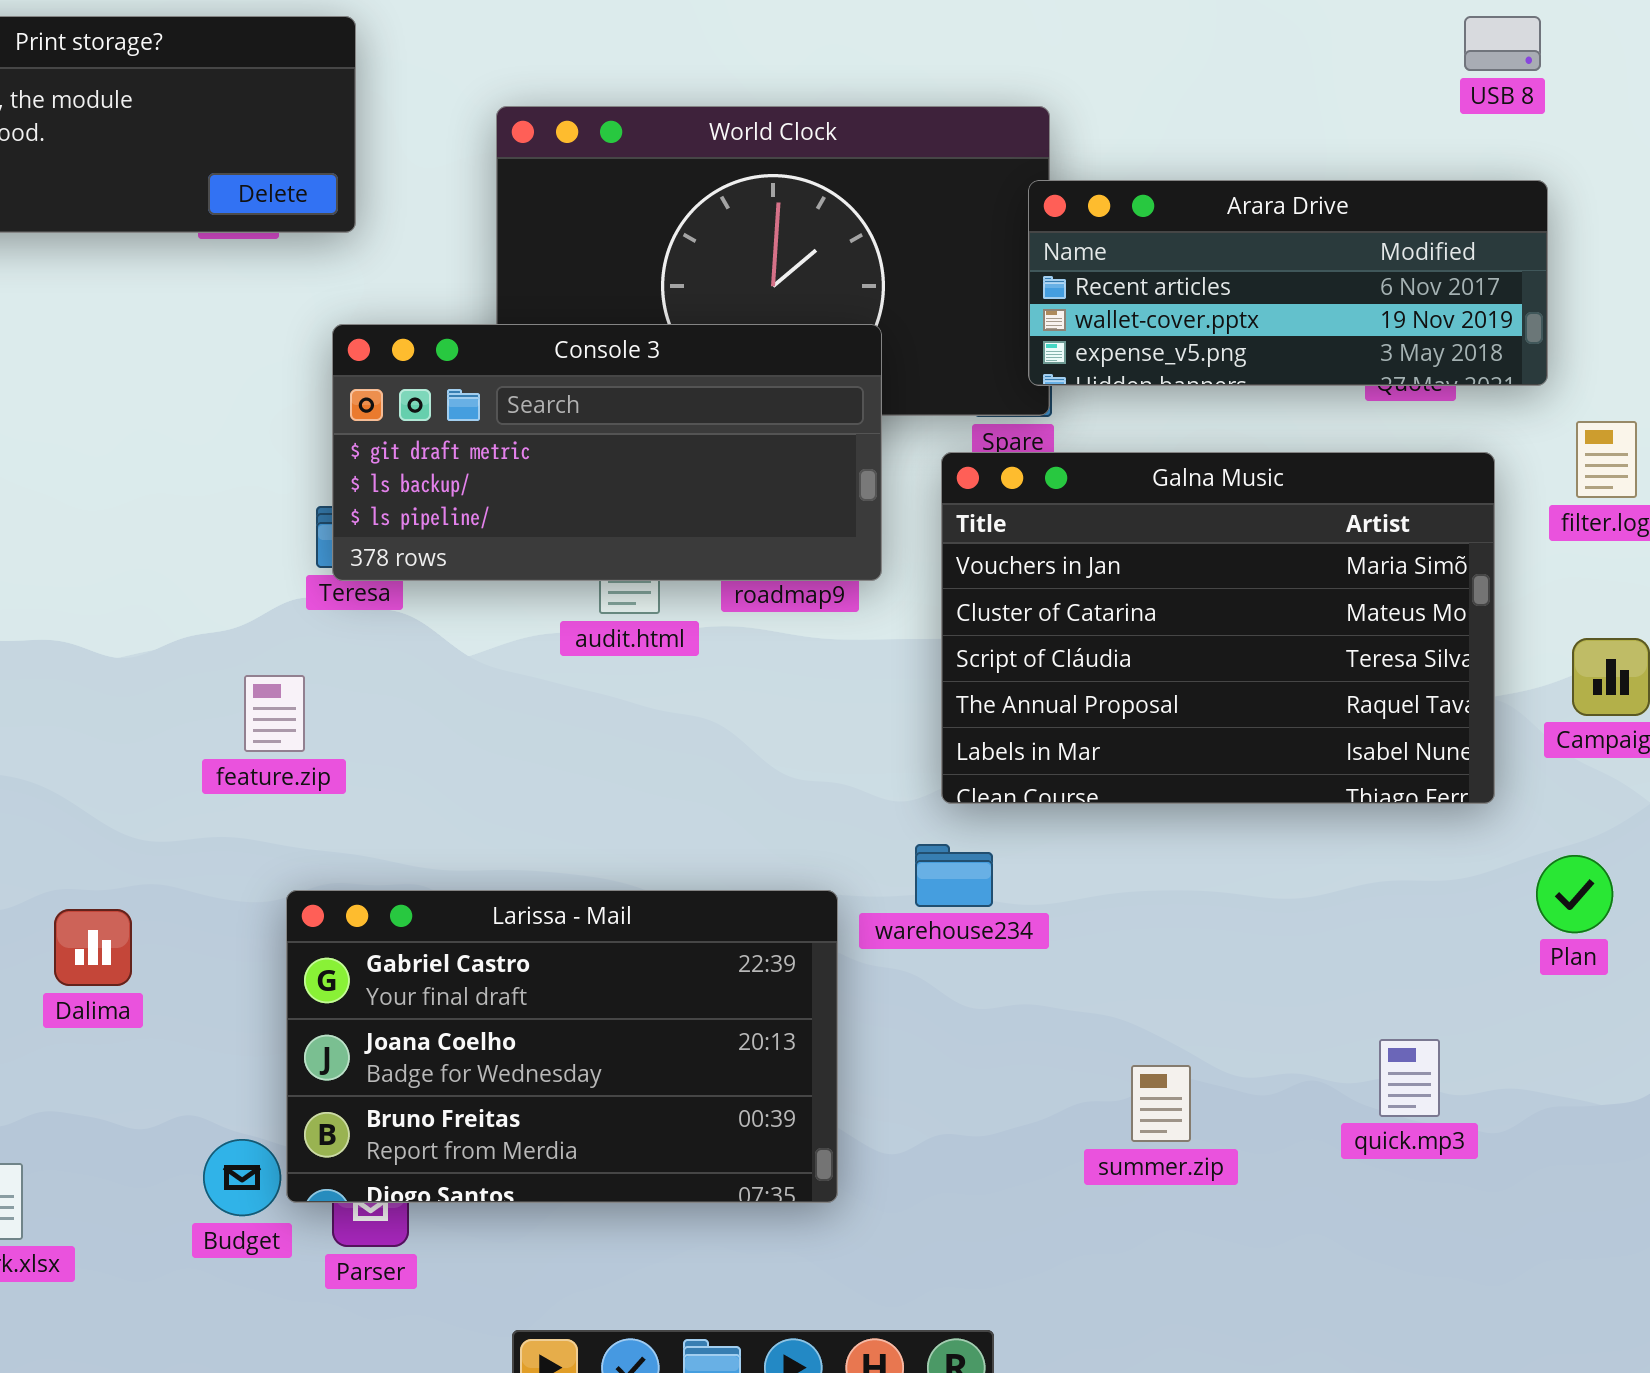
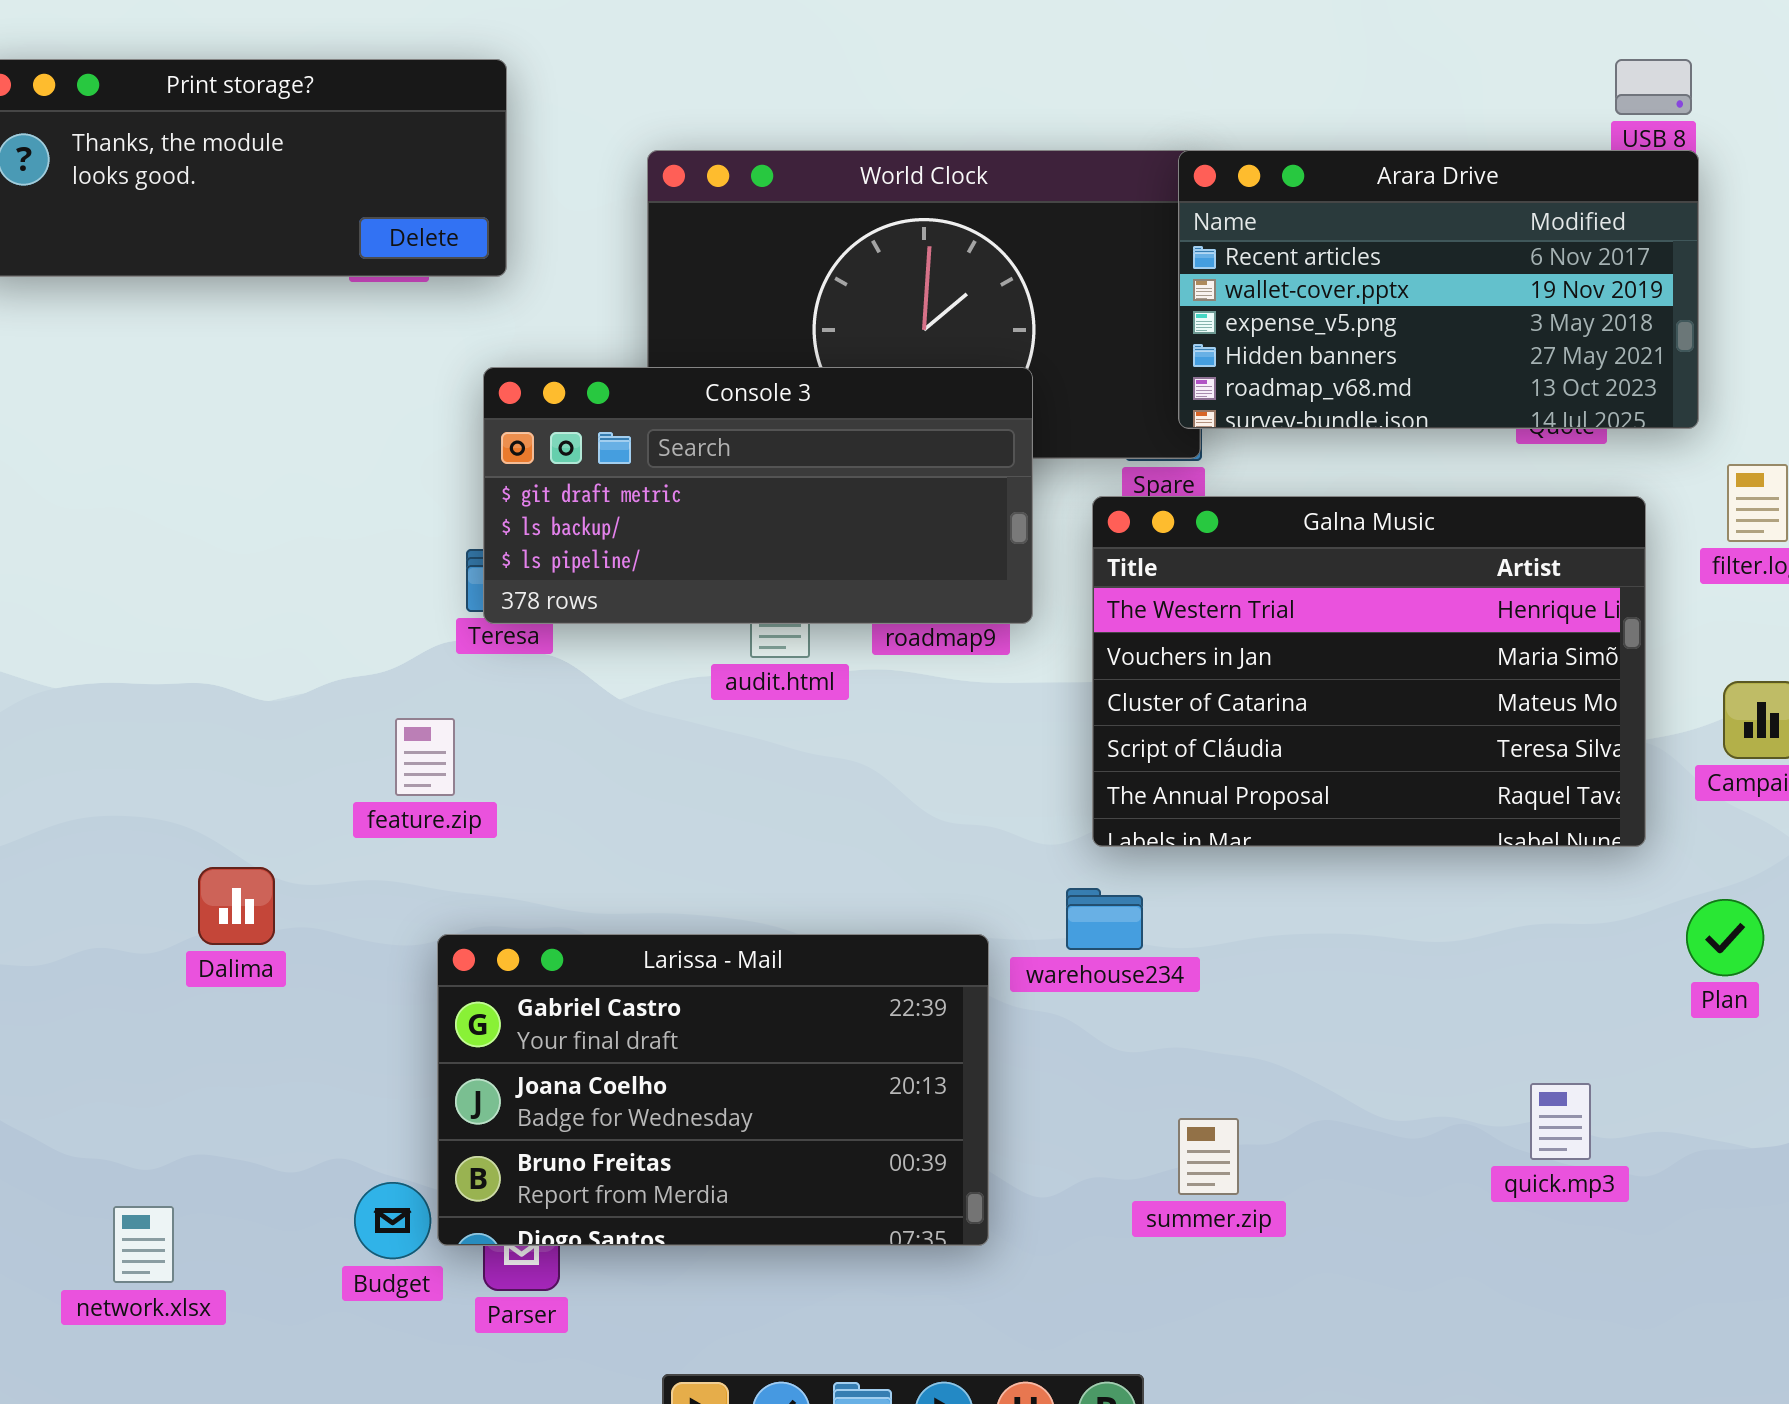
Arara Drive: [1028,180,1548,386] -> [1178,150,1699,429], resized
Galna Music: [941,452,1495,804] -> [1092,496,1646,847], scrolled up 1 row
Dalima: [54,909,132,986] -> [198,867,275,945], moved
summer.zip: [1131,1065,1191,1142] -> [1178,1118,1239,1195], moved

